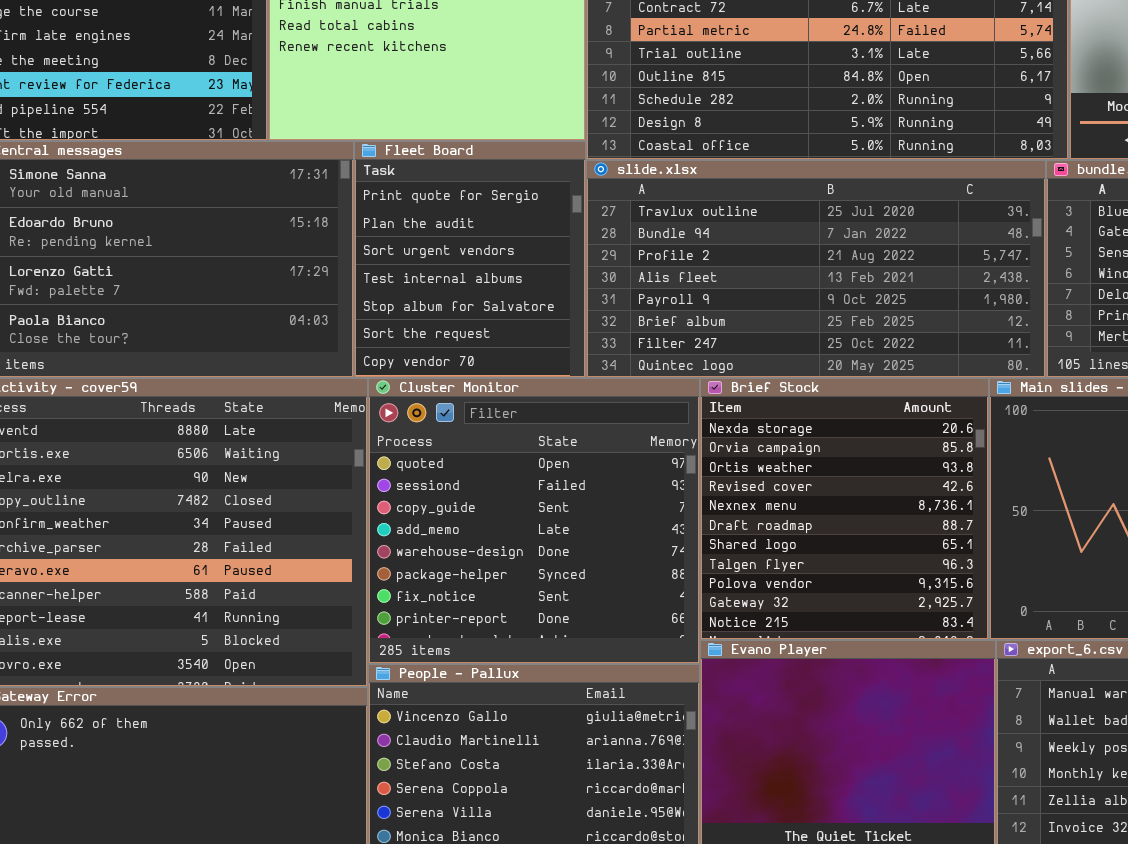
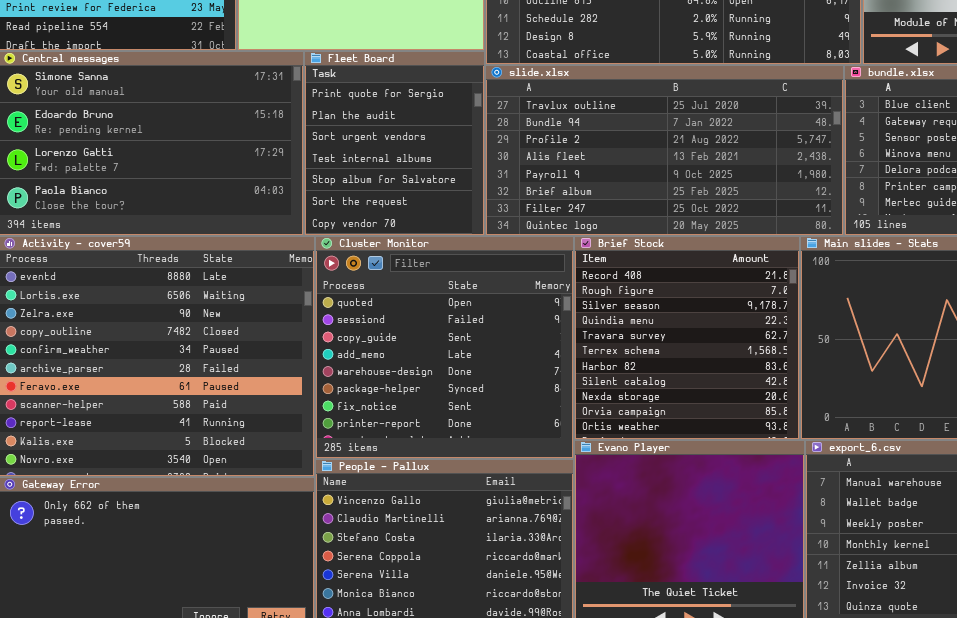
Brief Stock: [700,378,989,640] -> [574,236,800,440], scrolled up 8 rows

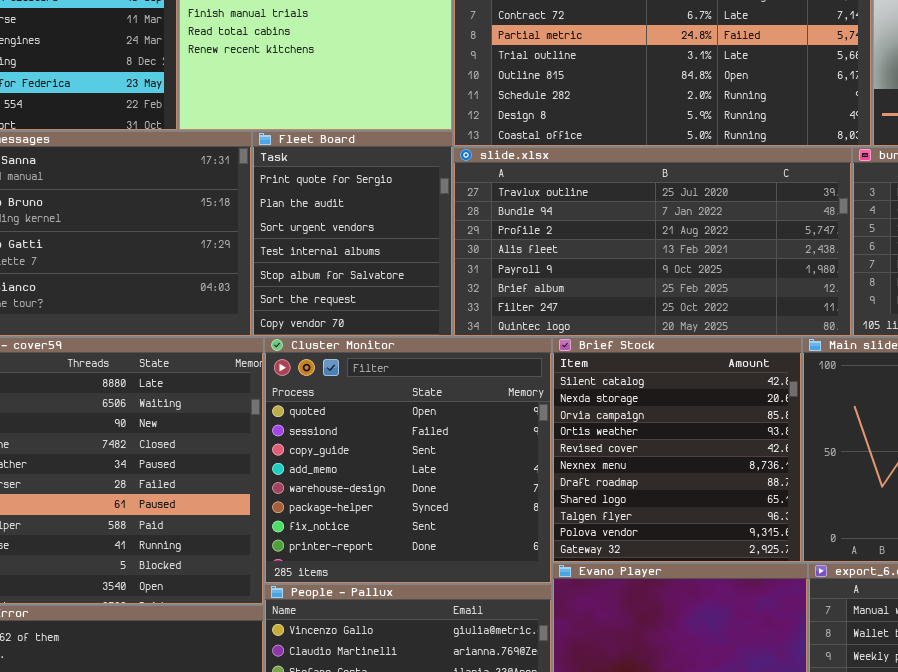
Brief Stock: [574,236,800,440] -> [552,337,802,563], scrolled down 7 rows

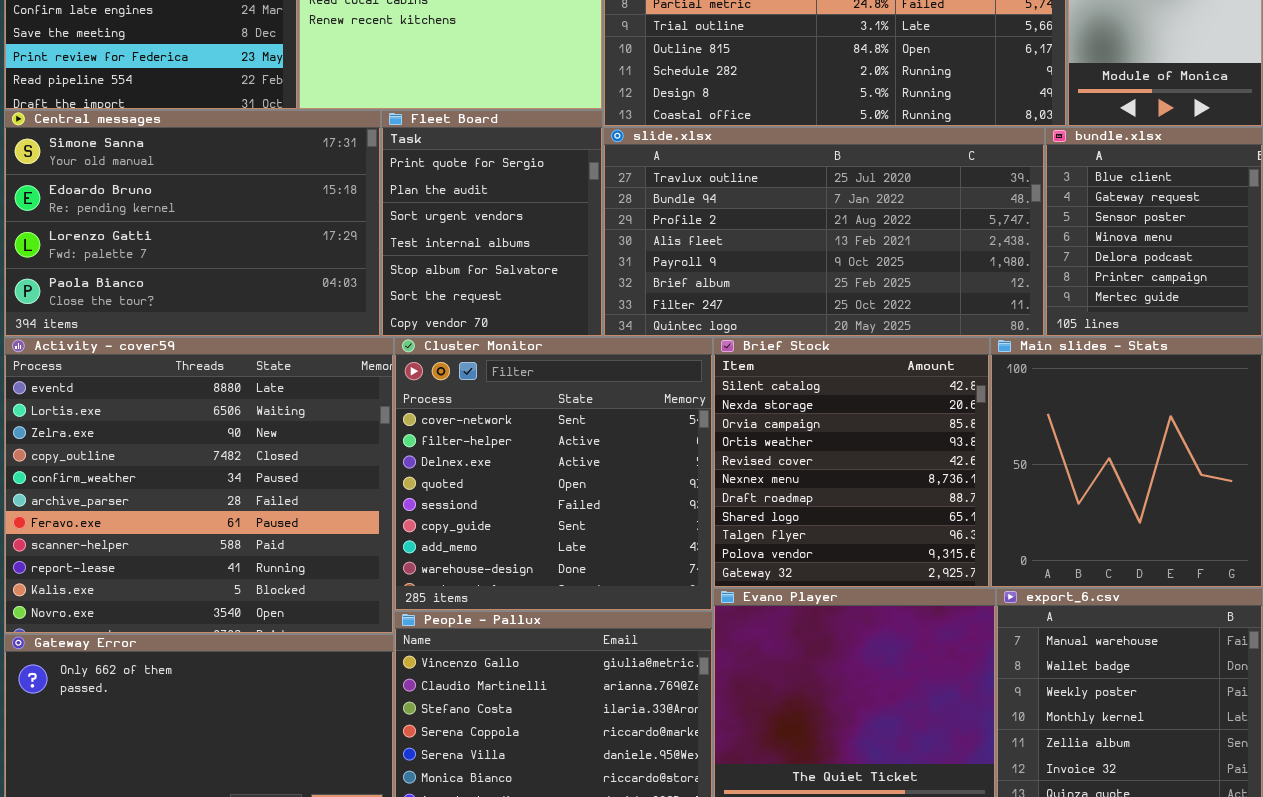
Cluster Monitor: [264,337,552,584] -> [394,337,713,611], scrolled up 3 rows

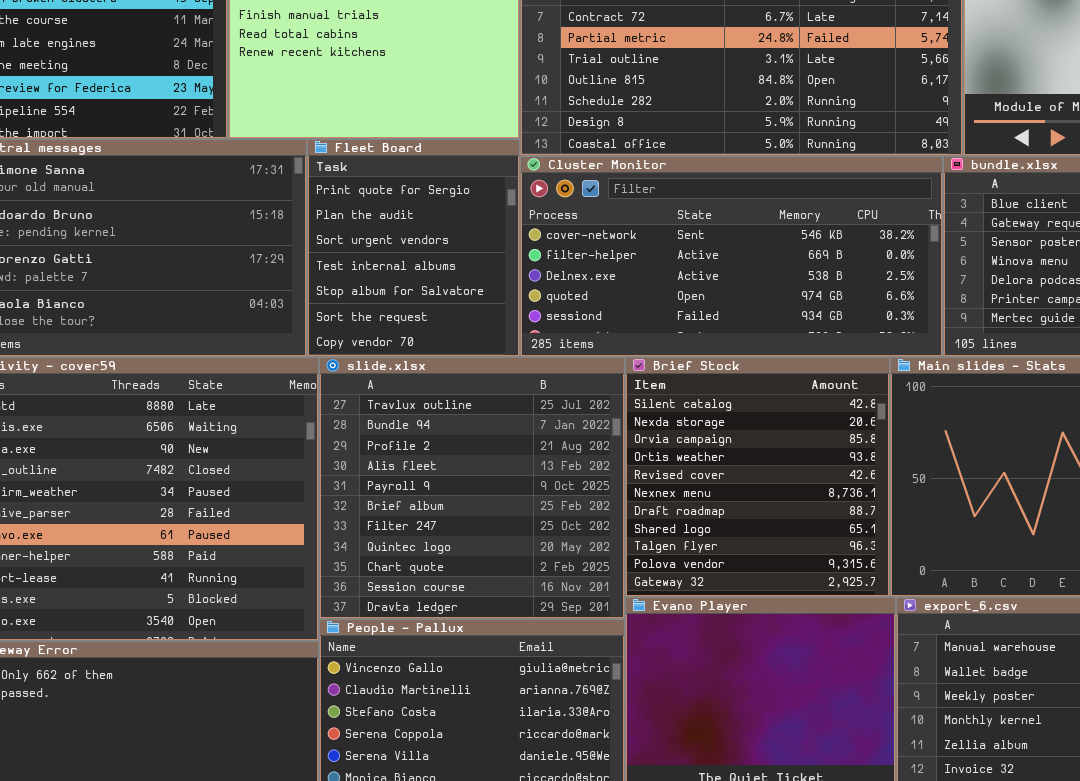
slide.xlsx: [603,127,1045,337] -> [319,357,625,619], moved, resized
Cluster Monitor: [394,337,713,611] -> [520,156,943,357], moved, resized

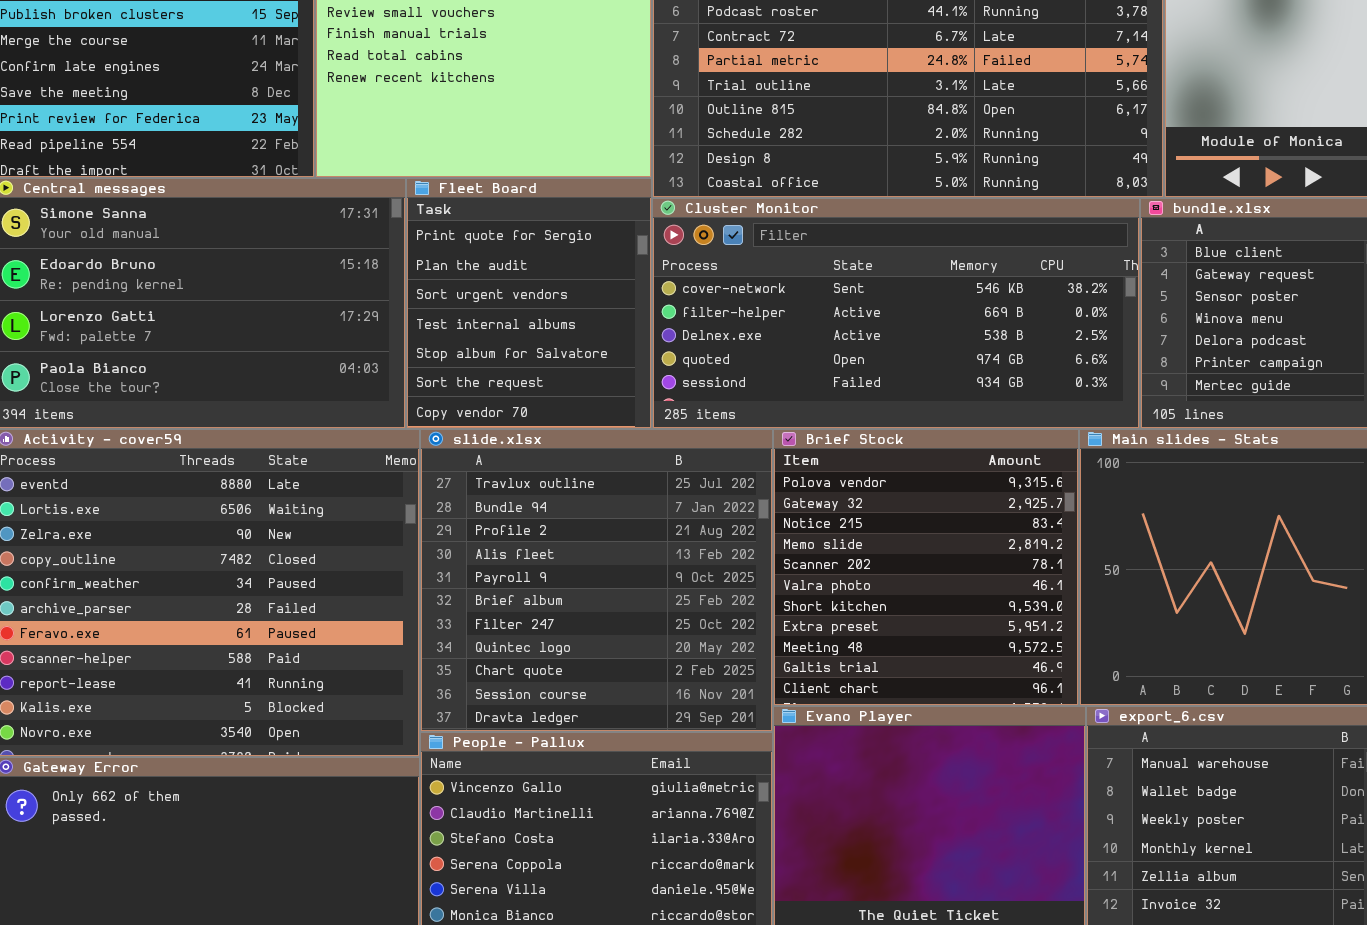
Brief Stock: [625,357,890,597] -> [773,429,1079,706], scrolled down 9 rows

